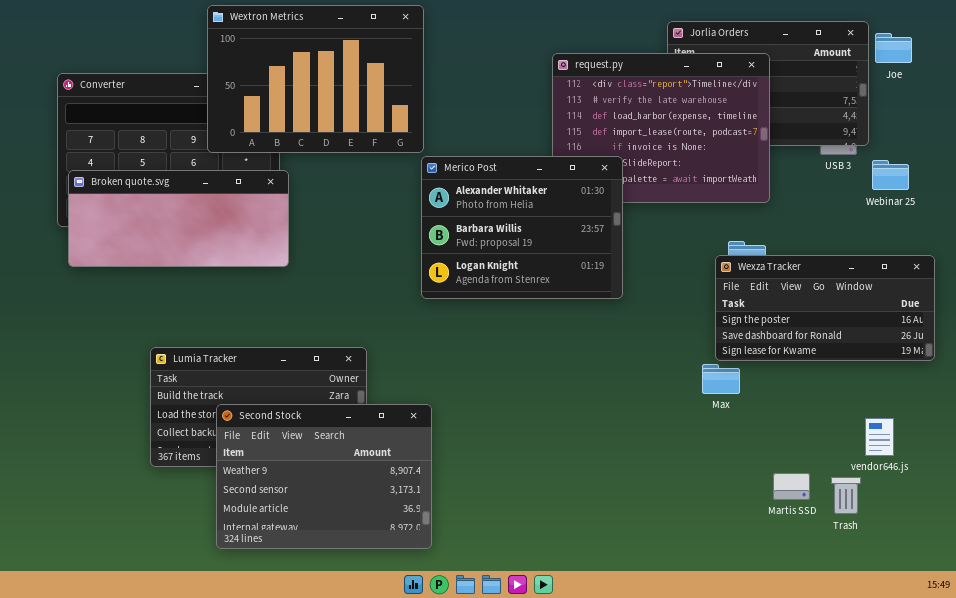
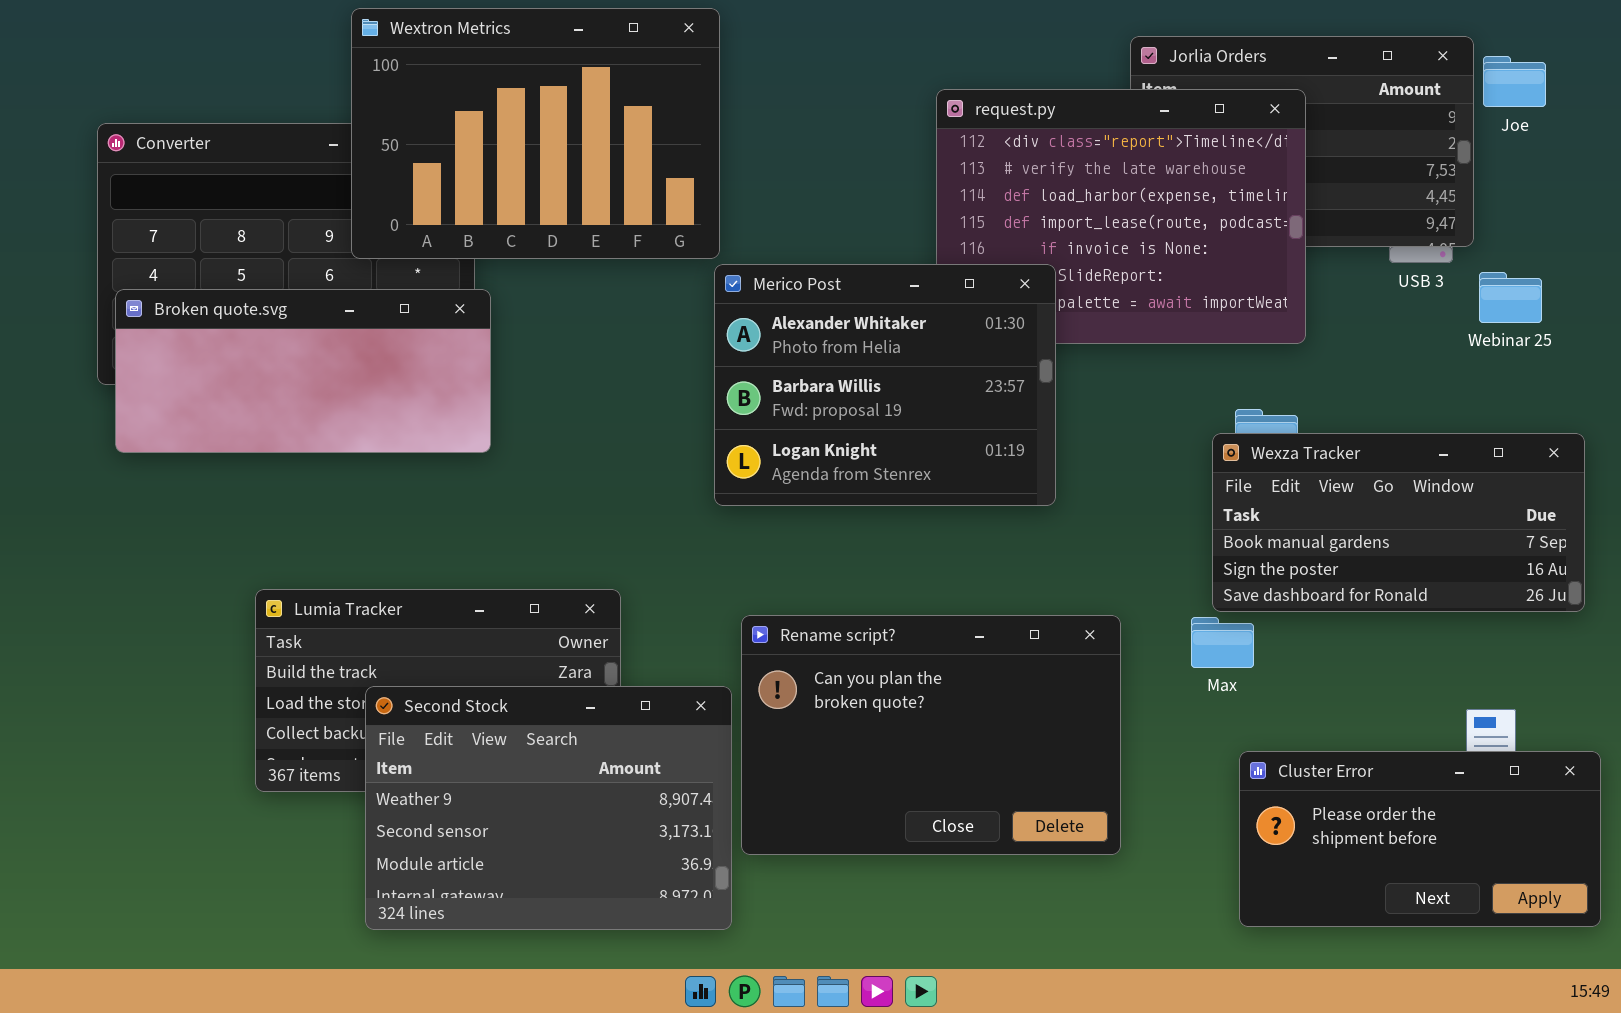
Wexza Tracker: [715,255,935,361] -> [1212,433,1585,612], scrolled up 1 row
Rename script?: none -> [741,615,1121,855], opened
Cluster Error: none -> [1239,751,1601,927], opened

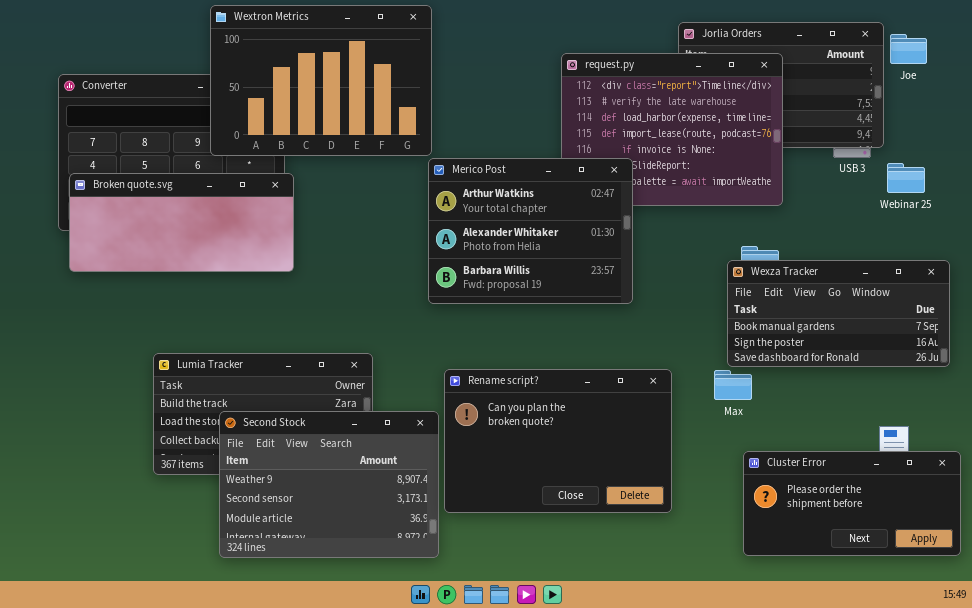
Merico Post: [714,264,1056,506] -> [428,158,633,304], scrolled up 1 row

